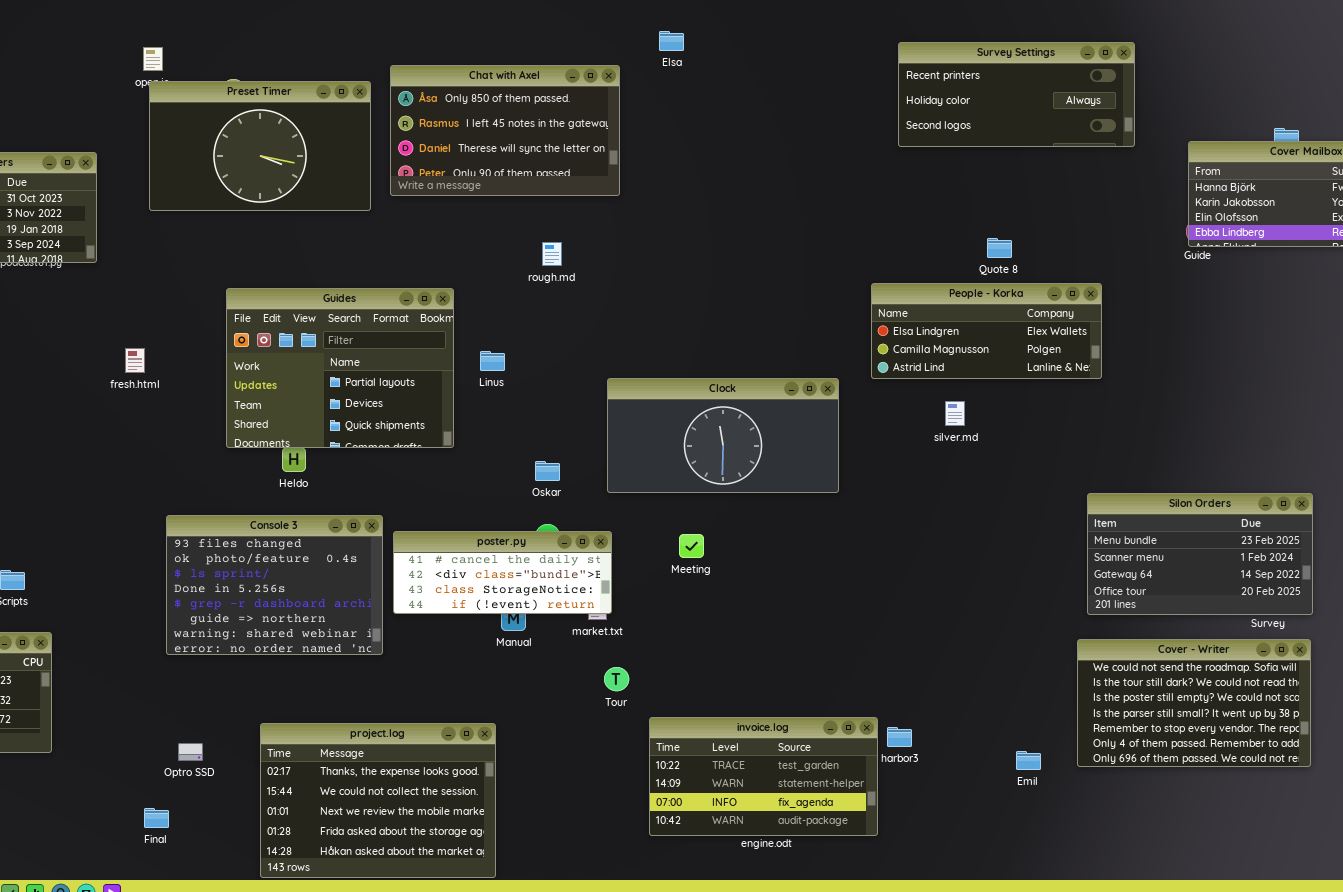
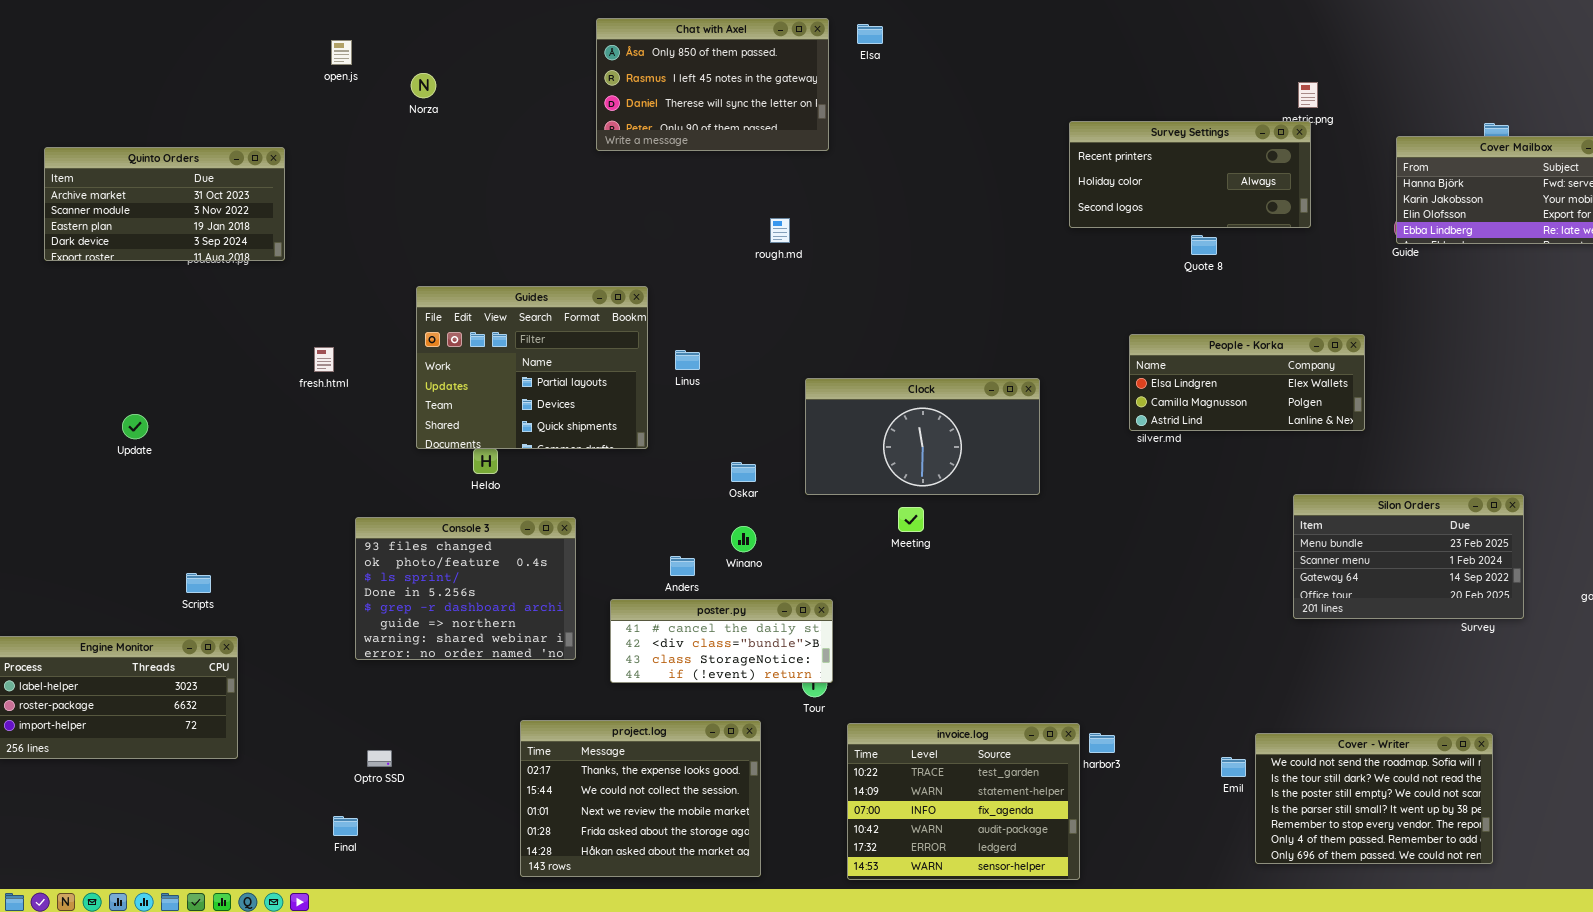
Survey Settings: [898,42,1135,147] -> [1069,121,1311,228], moved
Chat with Axel: [390,65,620,196] -> [596,18,829,151], moved
Preset Timer: [149,81,371,211] -> none, closed
rough.md: [542,242,562,266] -> [770,218,790,243], moved
People - Korka: [871,283,1102,379] -> [1129,334,1365,431], moved
poster.py: [393,531,612,614] -> [610,599,833,683], moved
Meeting: [679,534,704,558] -> [898,507,924,532], moved
Cover - Writer: [1077,639,1311,767] -> [1255,733,1493,864], moved
invoice.log: [649,717,878,836] -> [847,723,1080,880], resized
project.log: [260,723,496,878] -> [520,720,761,877], moved

